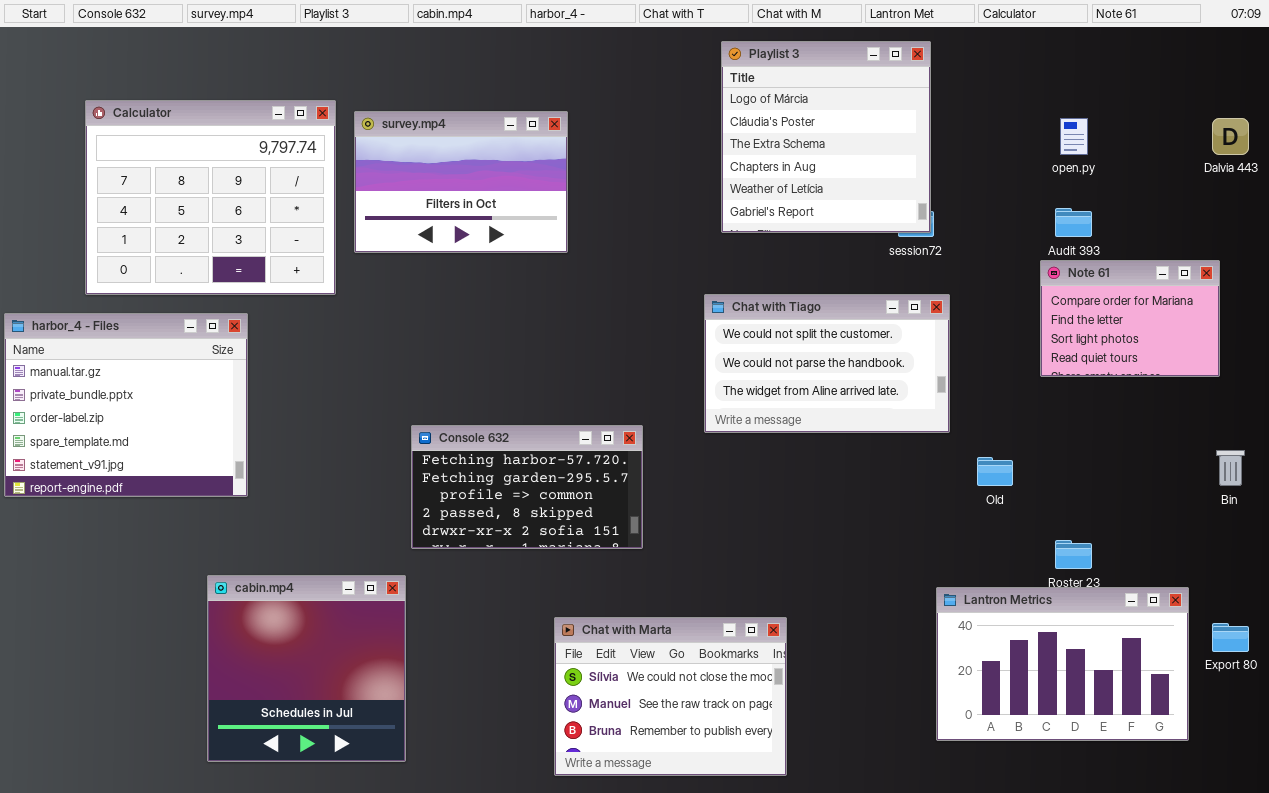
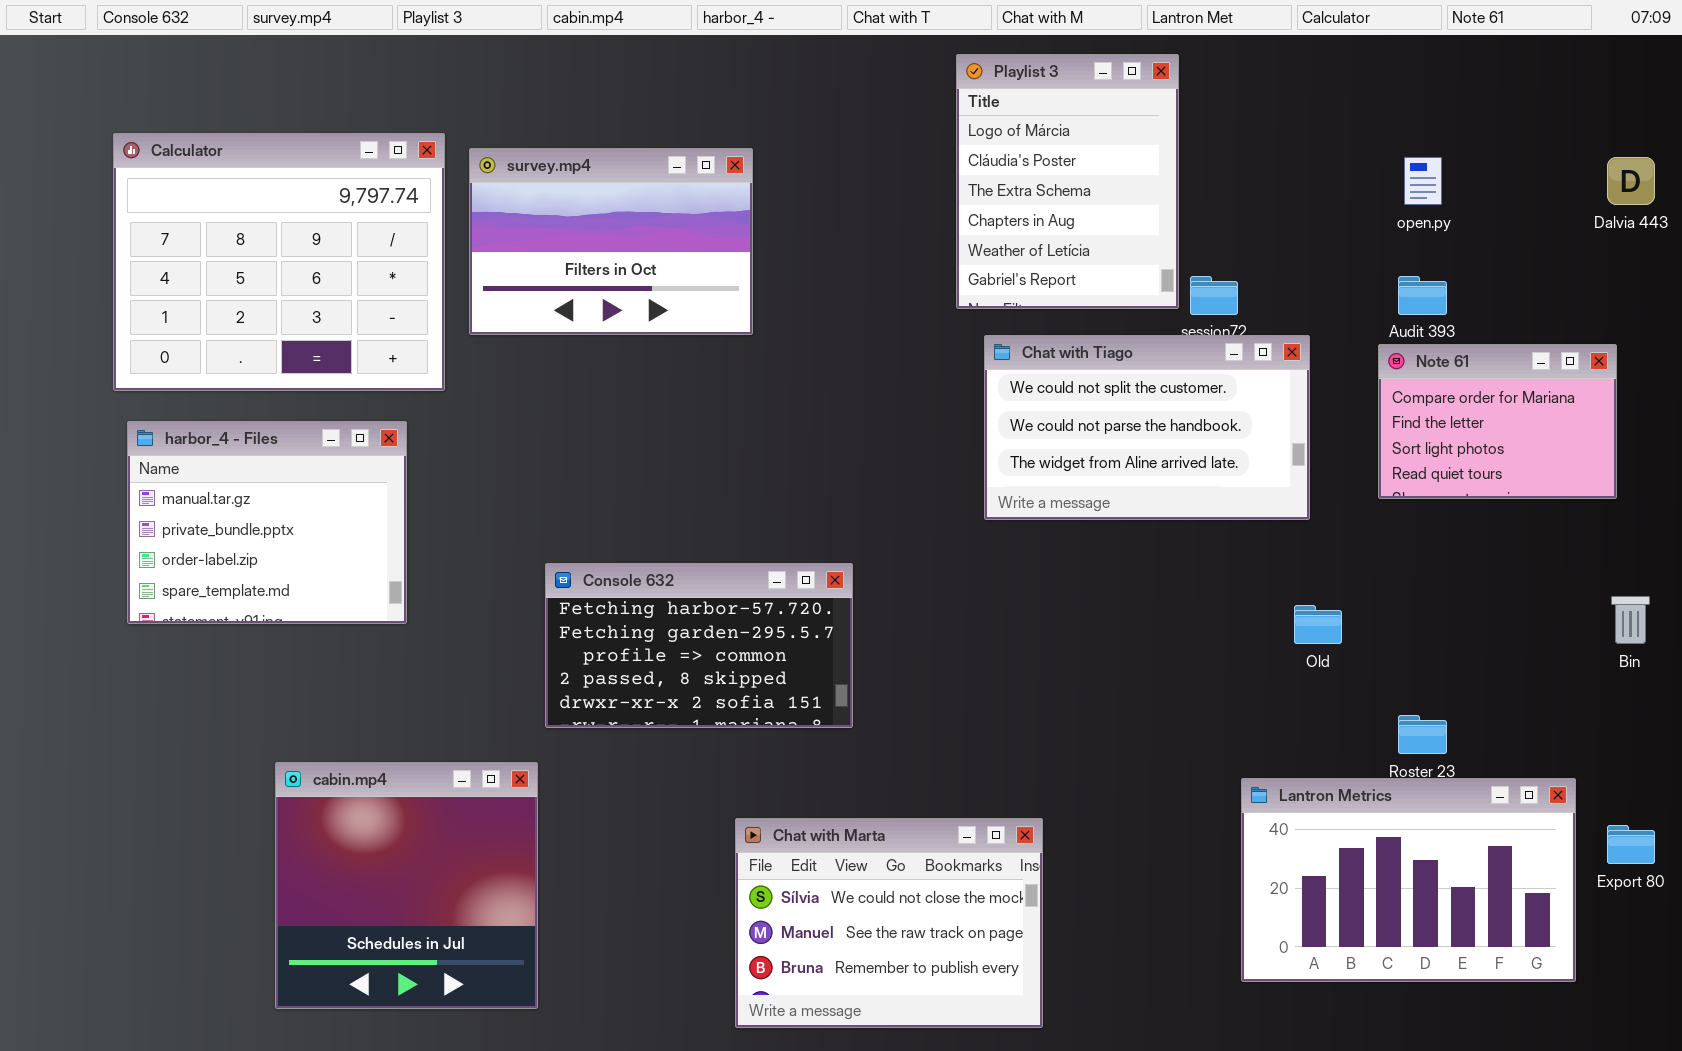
Playlist 3: [721,41,931,233] -> [956,54,1179,309], resized
Chat with Tiago: [704,294,950,433] -> [984,335,1310,520], moved
harbor_4 - Files: [4,313,248,497] -> [127,421,407,624], moved, resized

